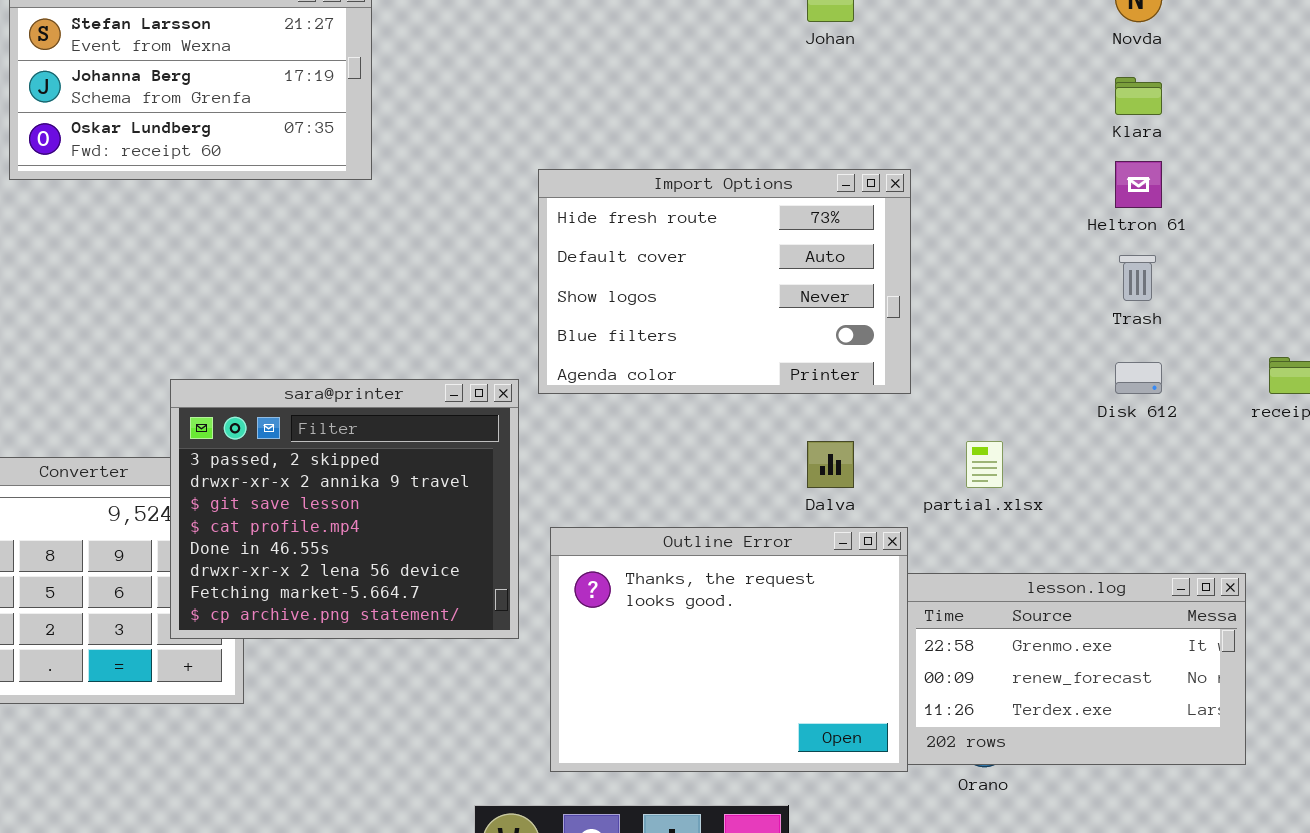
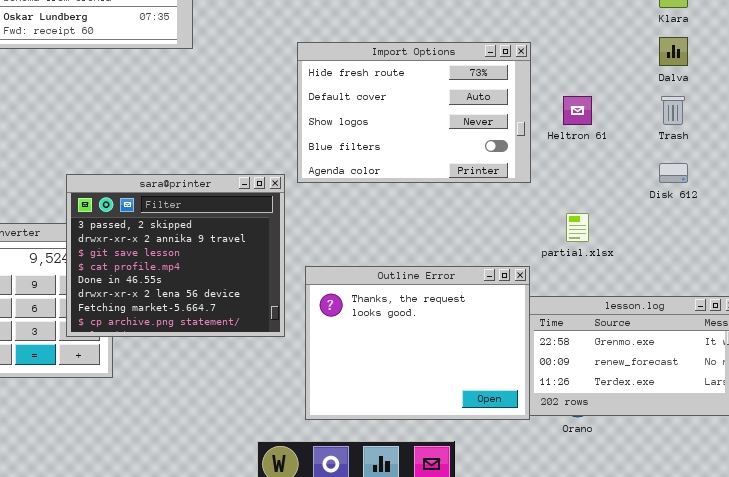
Heltron 61: [1115,161,1162,208] -> [563,96,592,125], moved
Dalva: [807,441,854,488] -> [659,37,688,66], moved

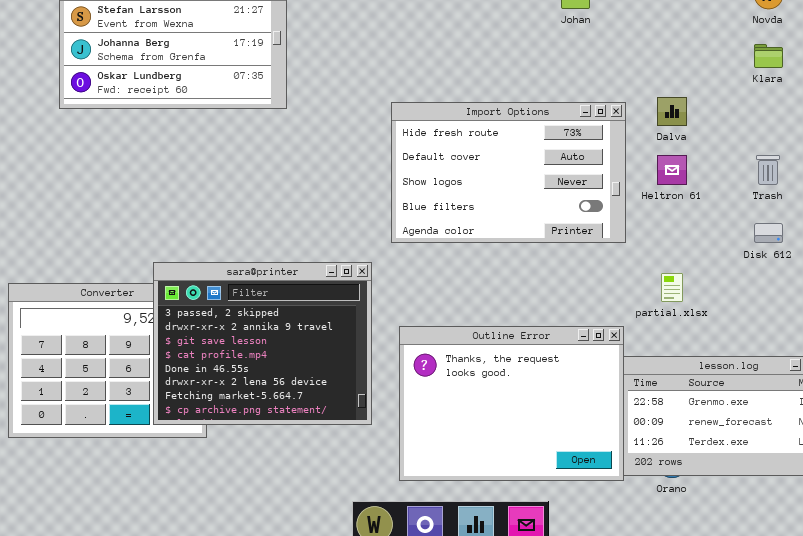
Dalva: [659,37,688,66] -> [657,97,687,126], moved
sara@printer: [66,174,285,337] -> [153,262,372,425], moved

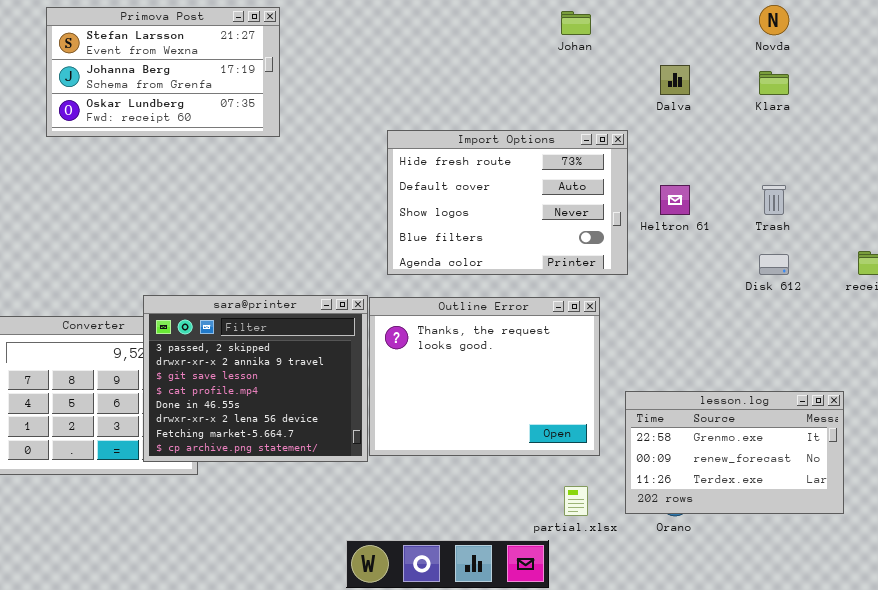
Dalva: [657,97,687,126] -> [660,65,690,95], moved
partial.xlsx: [661,273,683,302] -> [564,486,588,516], moved
Outline Error: [399,326,624,481] -> [369,297,600,456], moved

